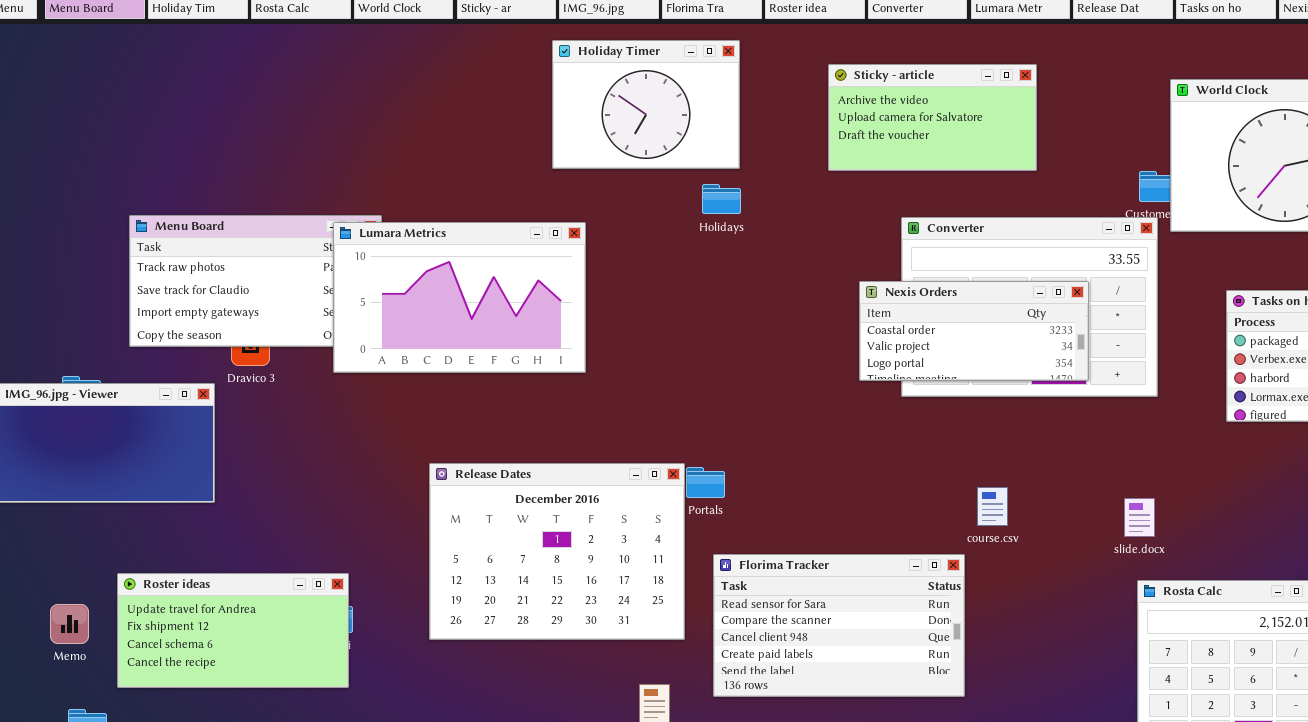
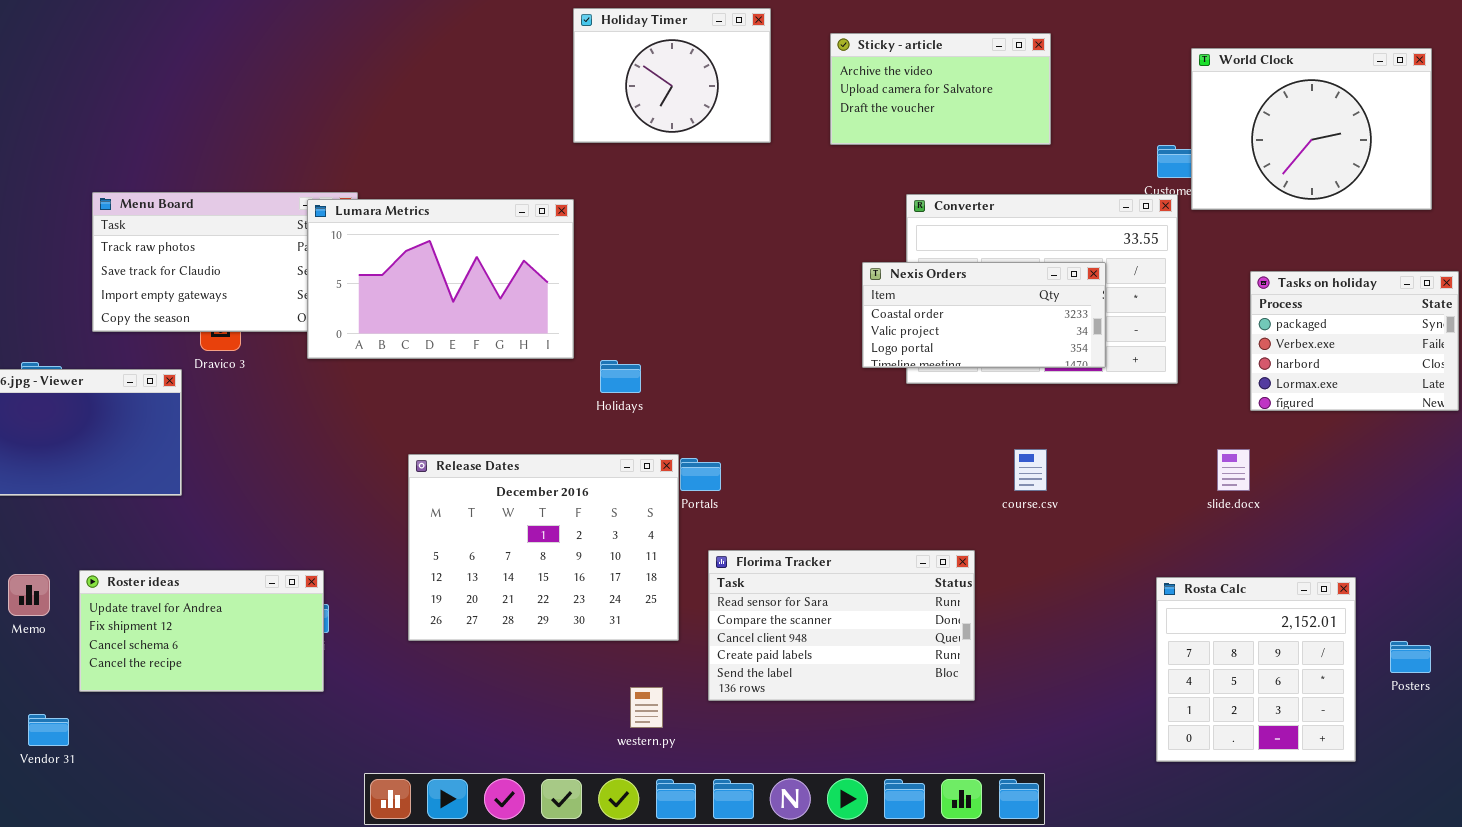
Holiday Timer: [552,40,740,169] -> [573,8,771,143], moved
Holidays: [702,184,741,214] -> [600,360,641,393], moved
course.csv: [977,487,1008,526] -> [1014,449,1047,491], moved
slide.docx: [1124,498,1155,537] -> [1217,449,1250,491], moved
Memo: [50,604,89,644] -> [8,574,50,616], moved

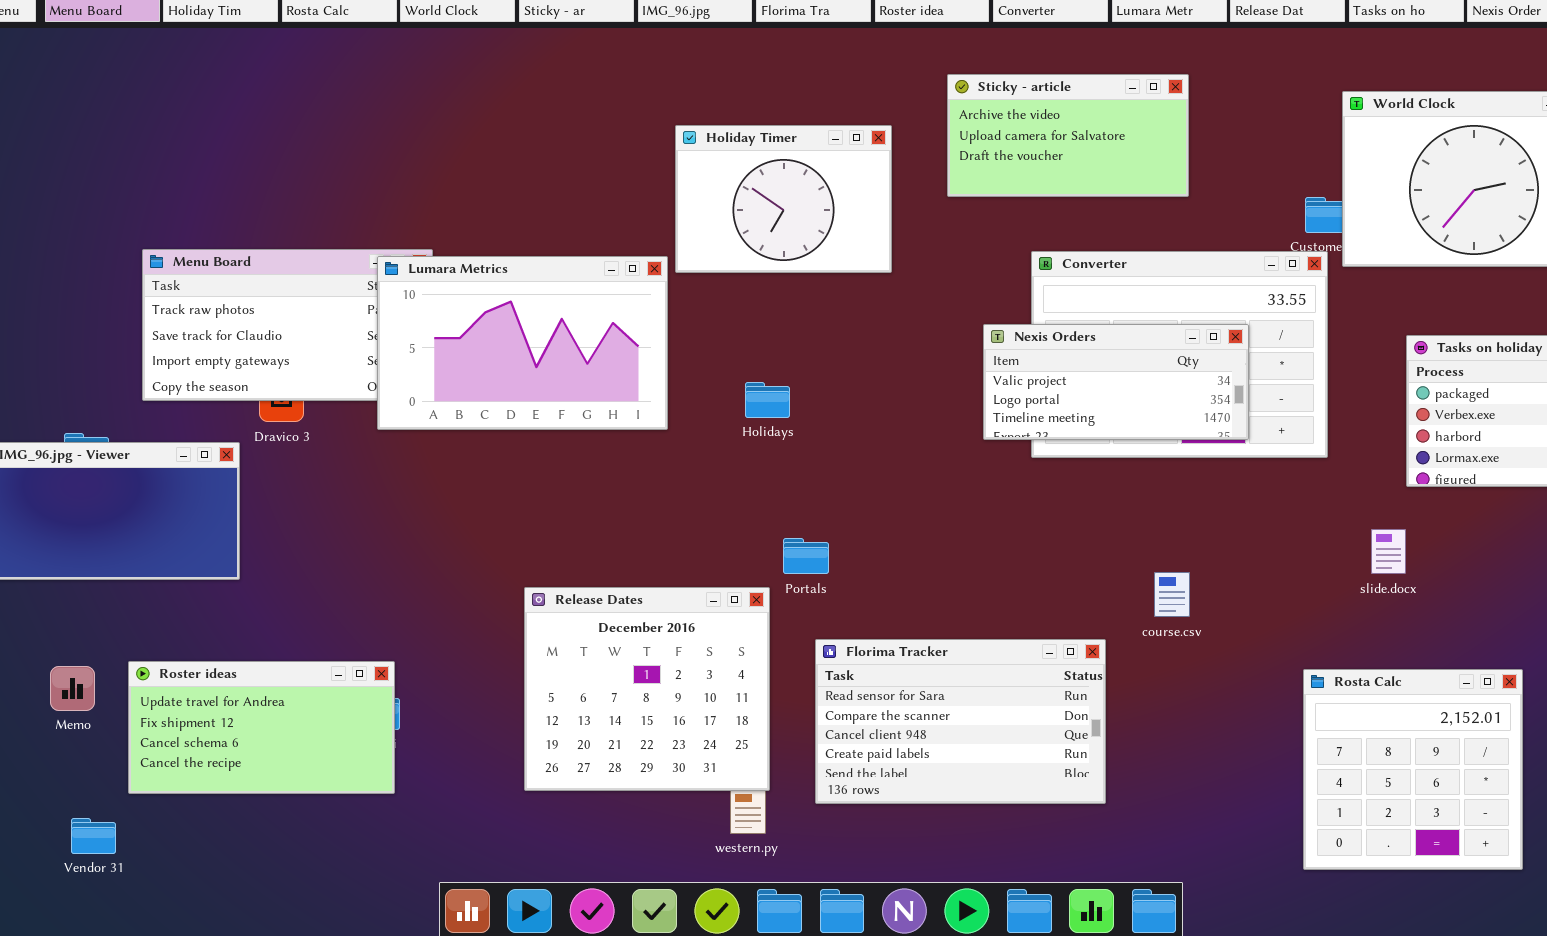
Holiday Timer: [573,8,771,143] -> [675,125,892,273], moved
Nexis Orders: [862,262,1106,368] -> [983,324,1249,440], scrolled down 1 row
Holidays: [600,360,641,393] -> [745,382,790,418], moved
course.csv: [1014,449,1047,491] -> [1154,572,1190,617], moved
Release Dates: [408,454,679,641] -> [524,587,770,791], moved, resized

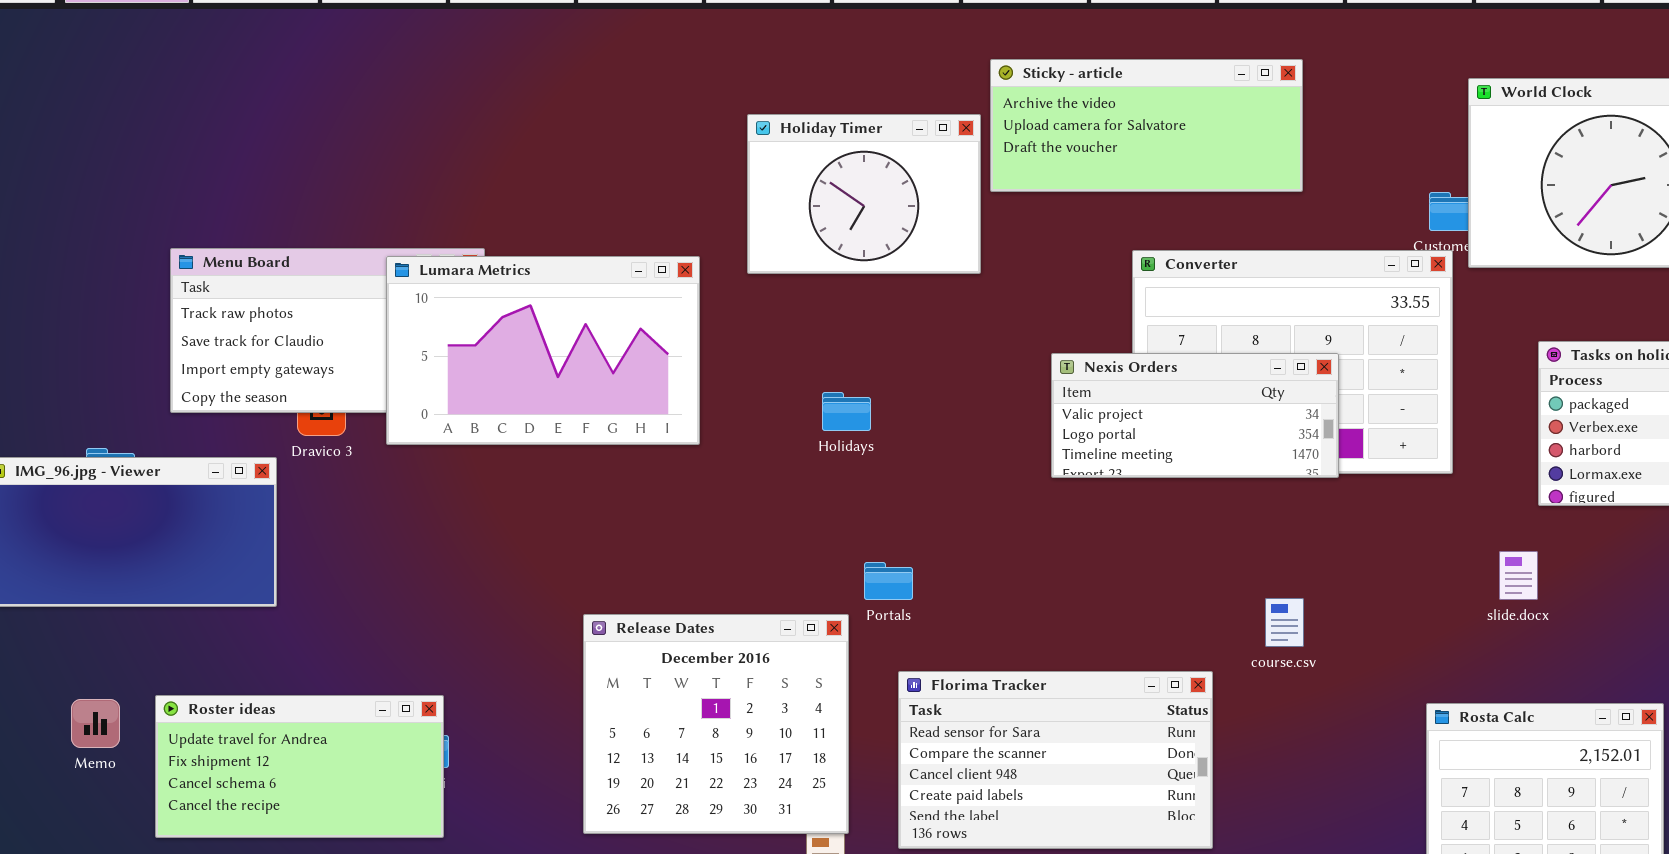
Sticky - article: [947,74,1189,197] -> [990,59,1303,192], resized
Lumara Metrics: [377,256,668,430] -> [386,256,700,445], moved
Nexis Orders: [983,324,1249,440] -> [1051,353,1339,478], moved

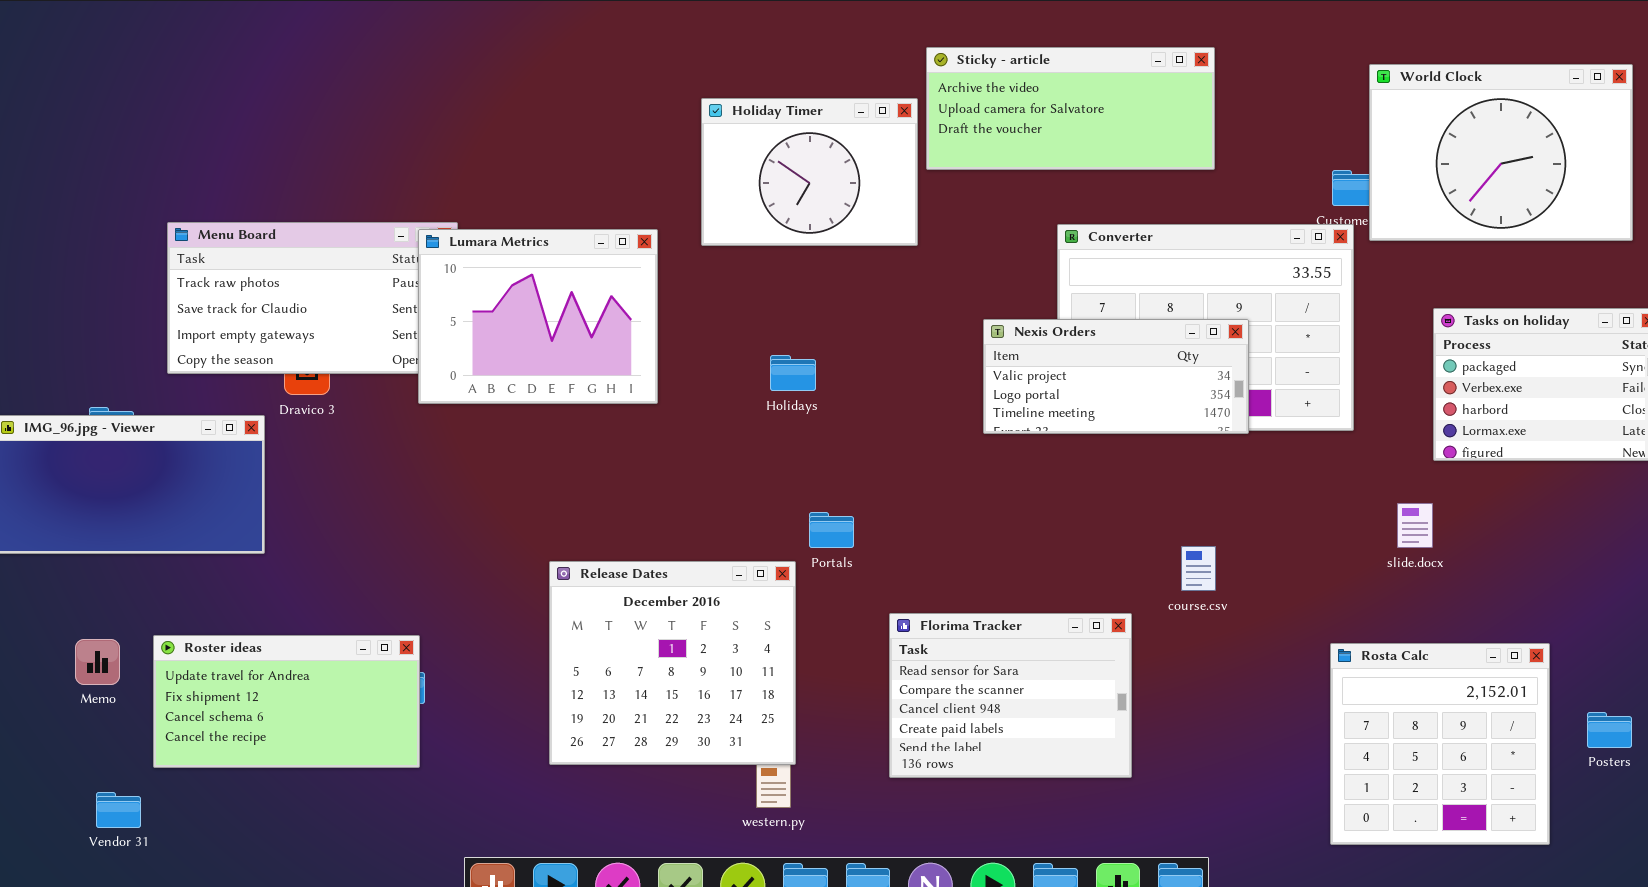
Lumara Metrics: [386,256,700,445] -> [418,229,658,404], resized
Florima Tracker: [898,671,1213,849] -> [889,613,1132,778], resized

